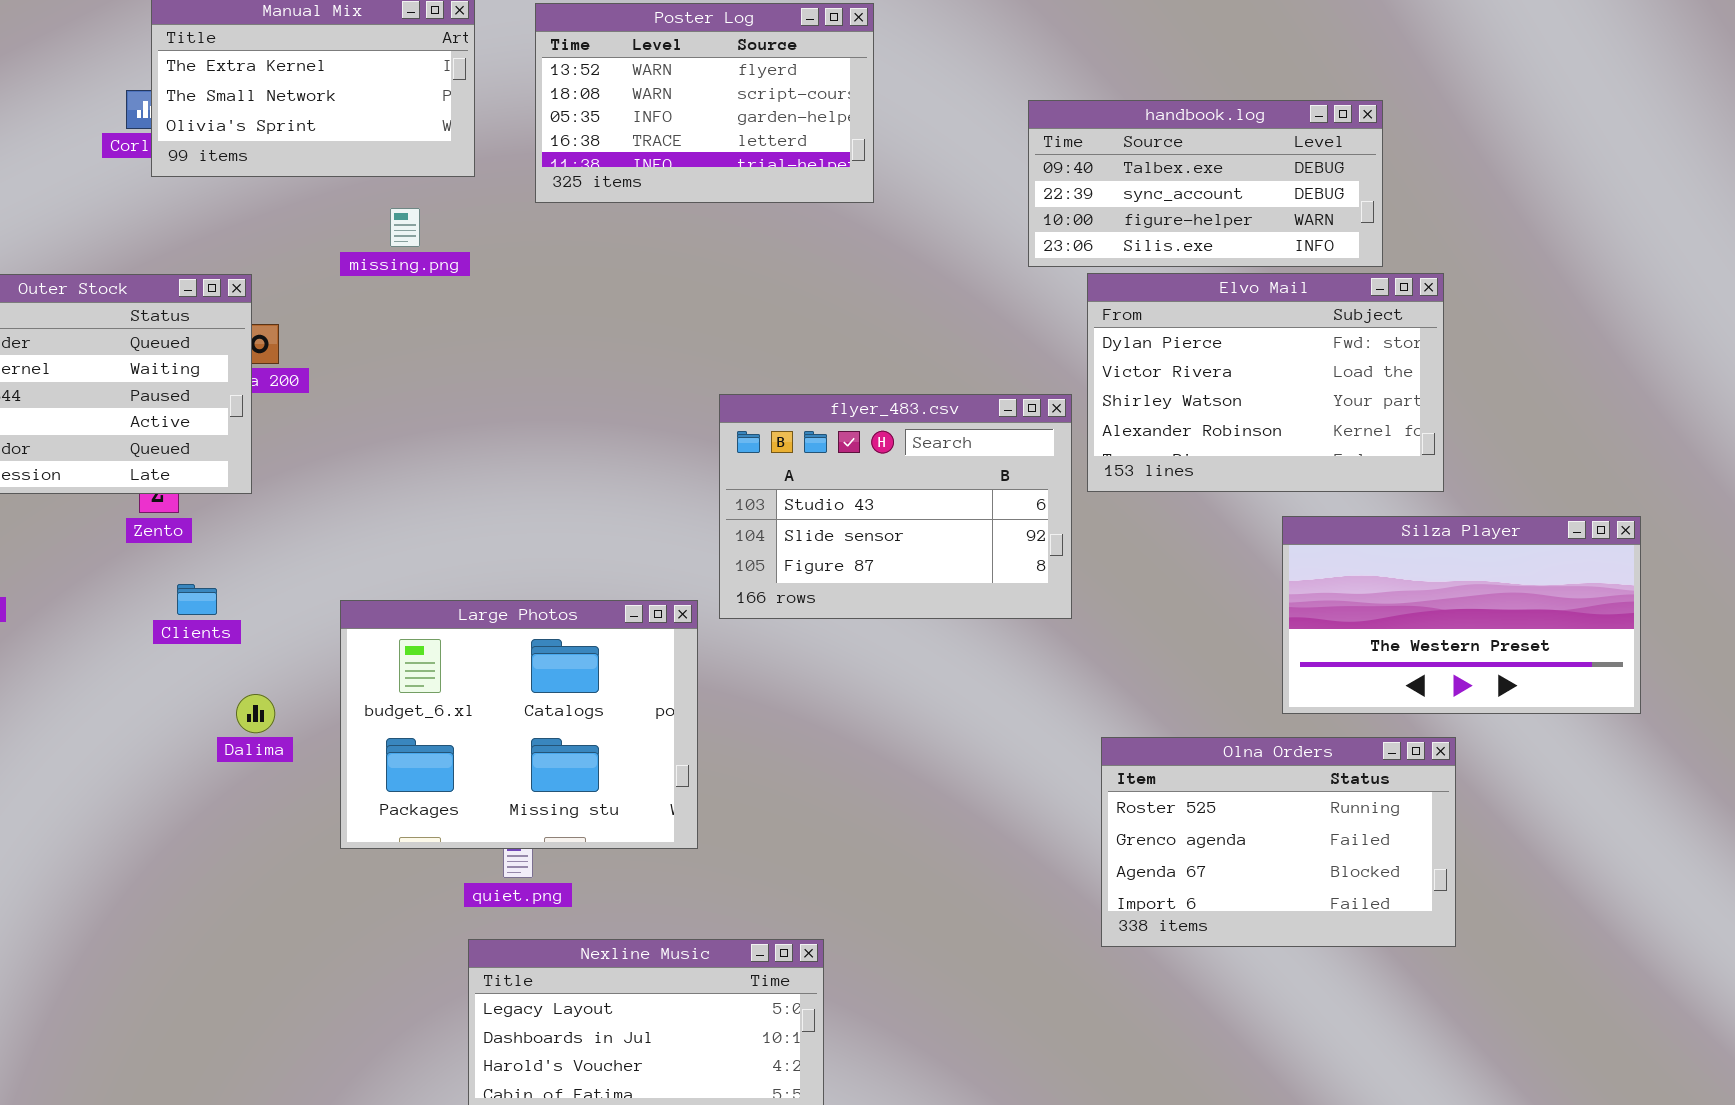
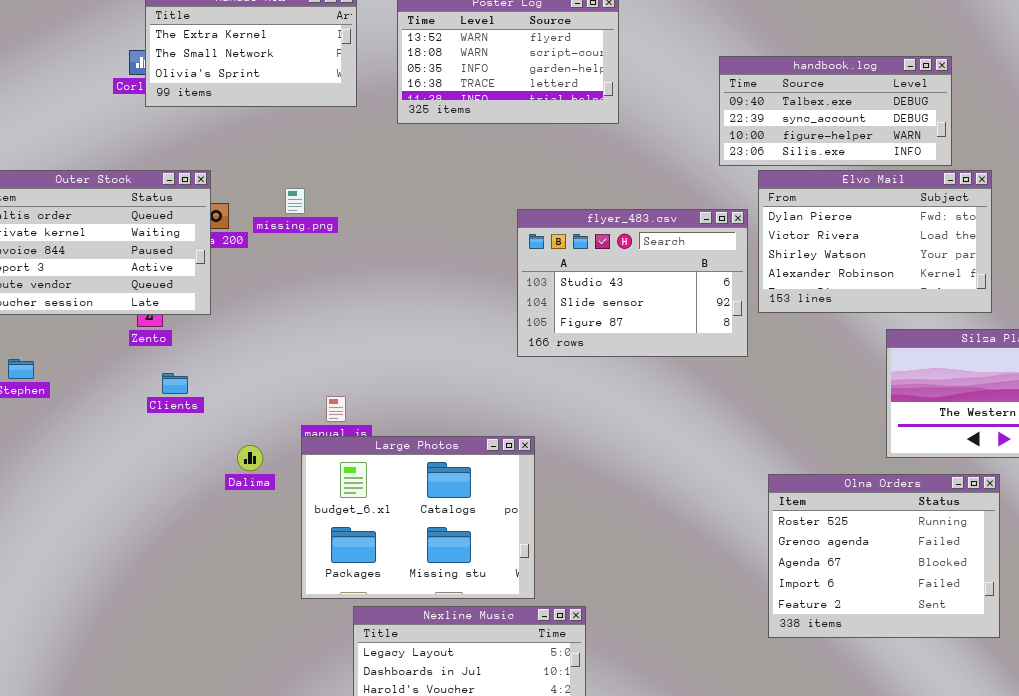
missing.png: [390,208,420,247] -> [285,188,305,214], moved
flyer_483.csv: [719,394,1072,619] -> [517,209,748,357], moved
Large Photos: [340,600,698,849] -> [301,436,535,599], moved
Dalima: [236,694,275,733] -> [237,445,263,471], moved
Olna Orders: [1101,737,1456,947] -> [768,474,1000,638], resized

